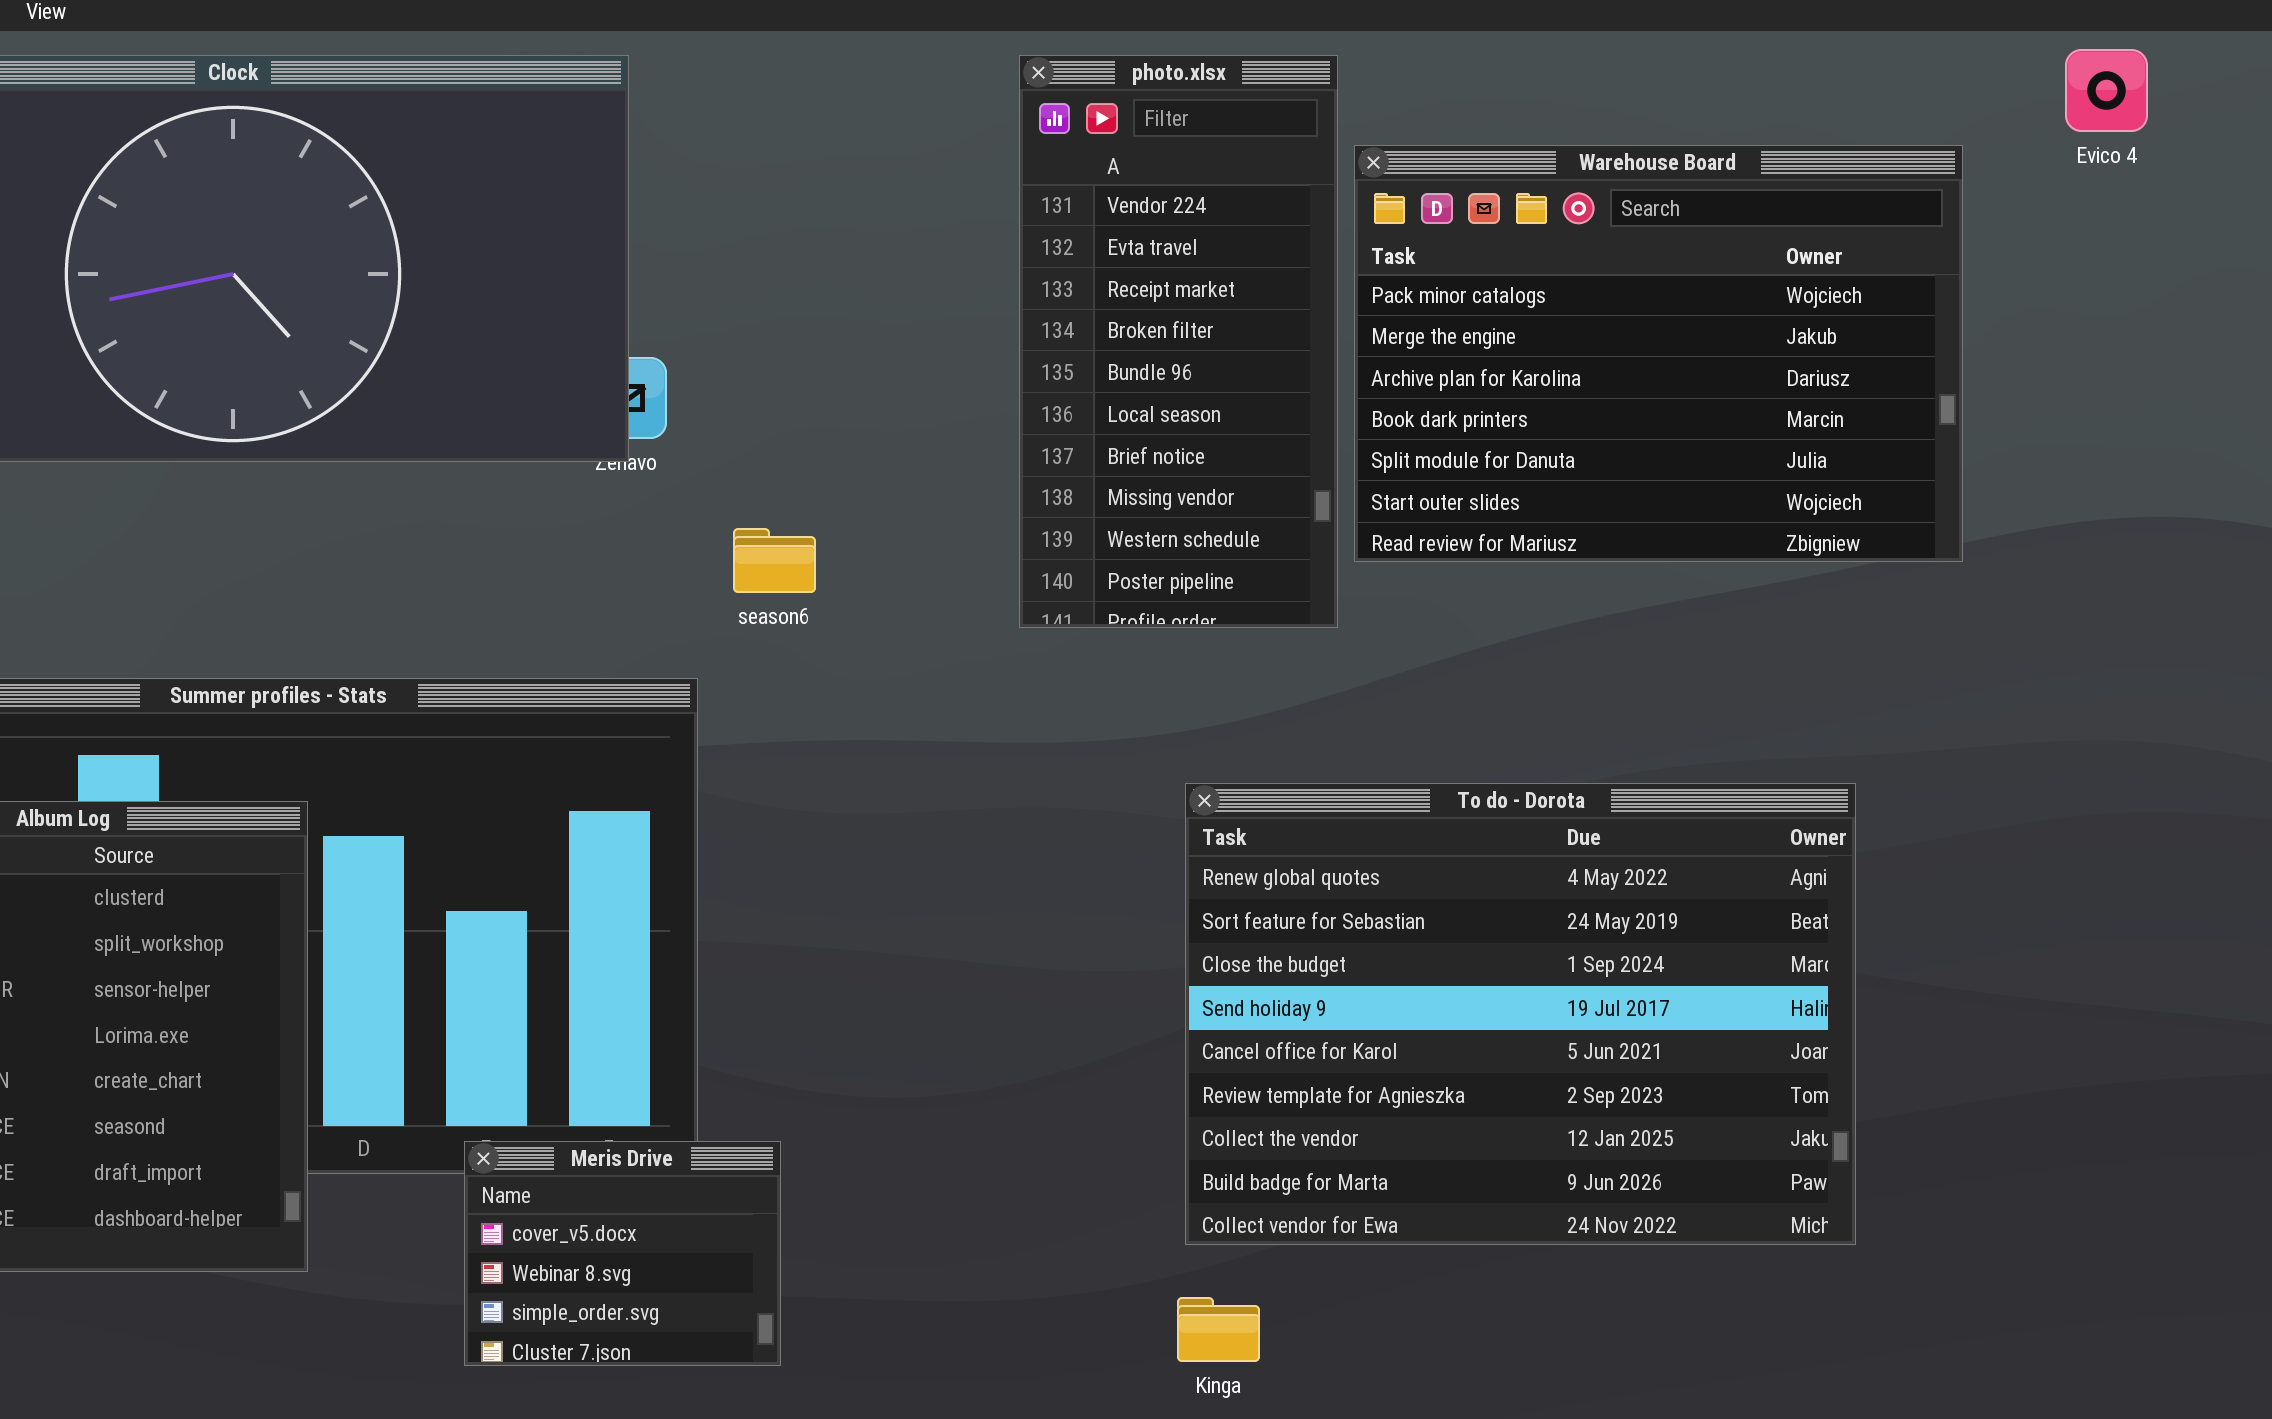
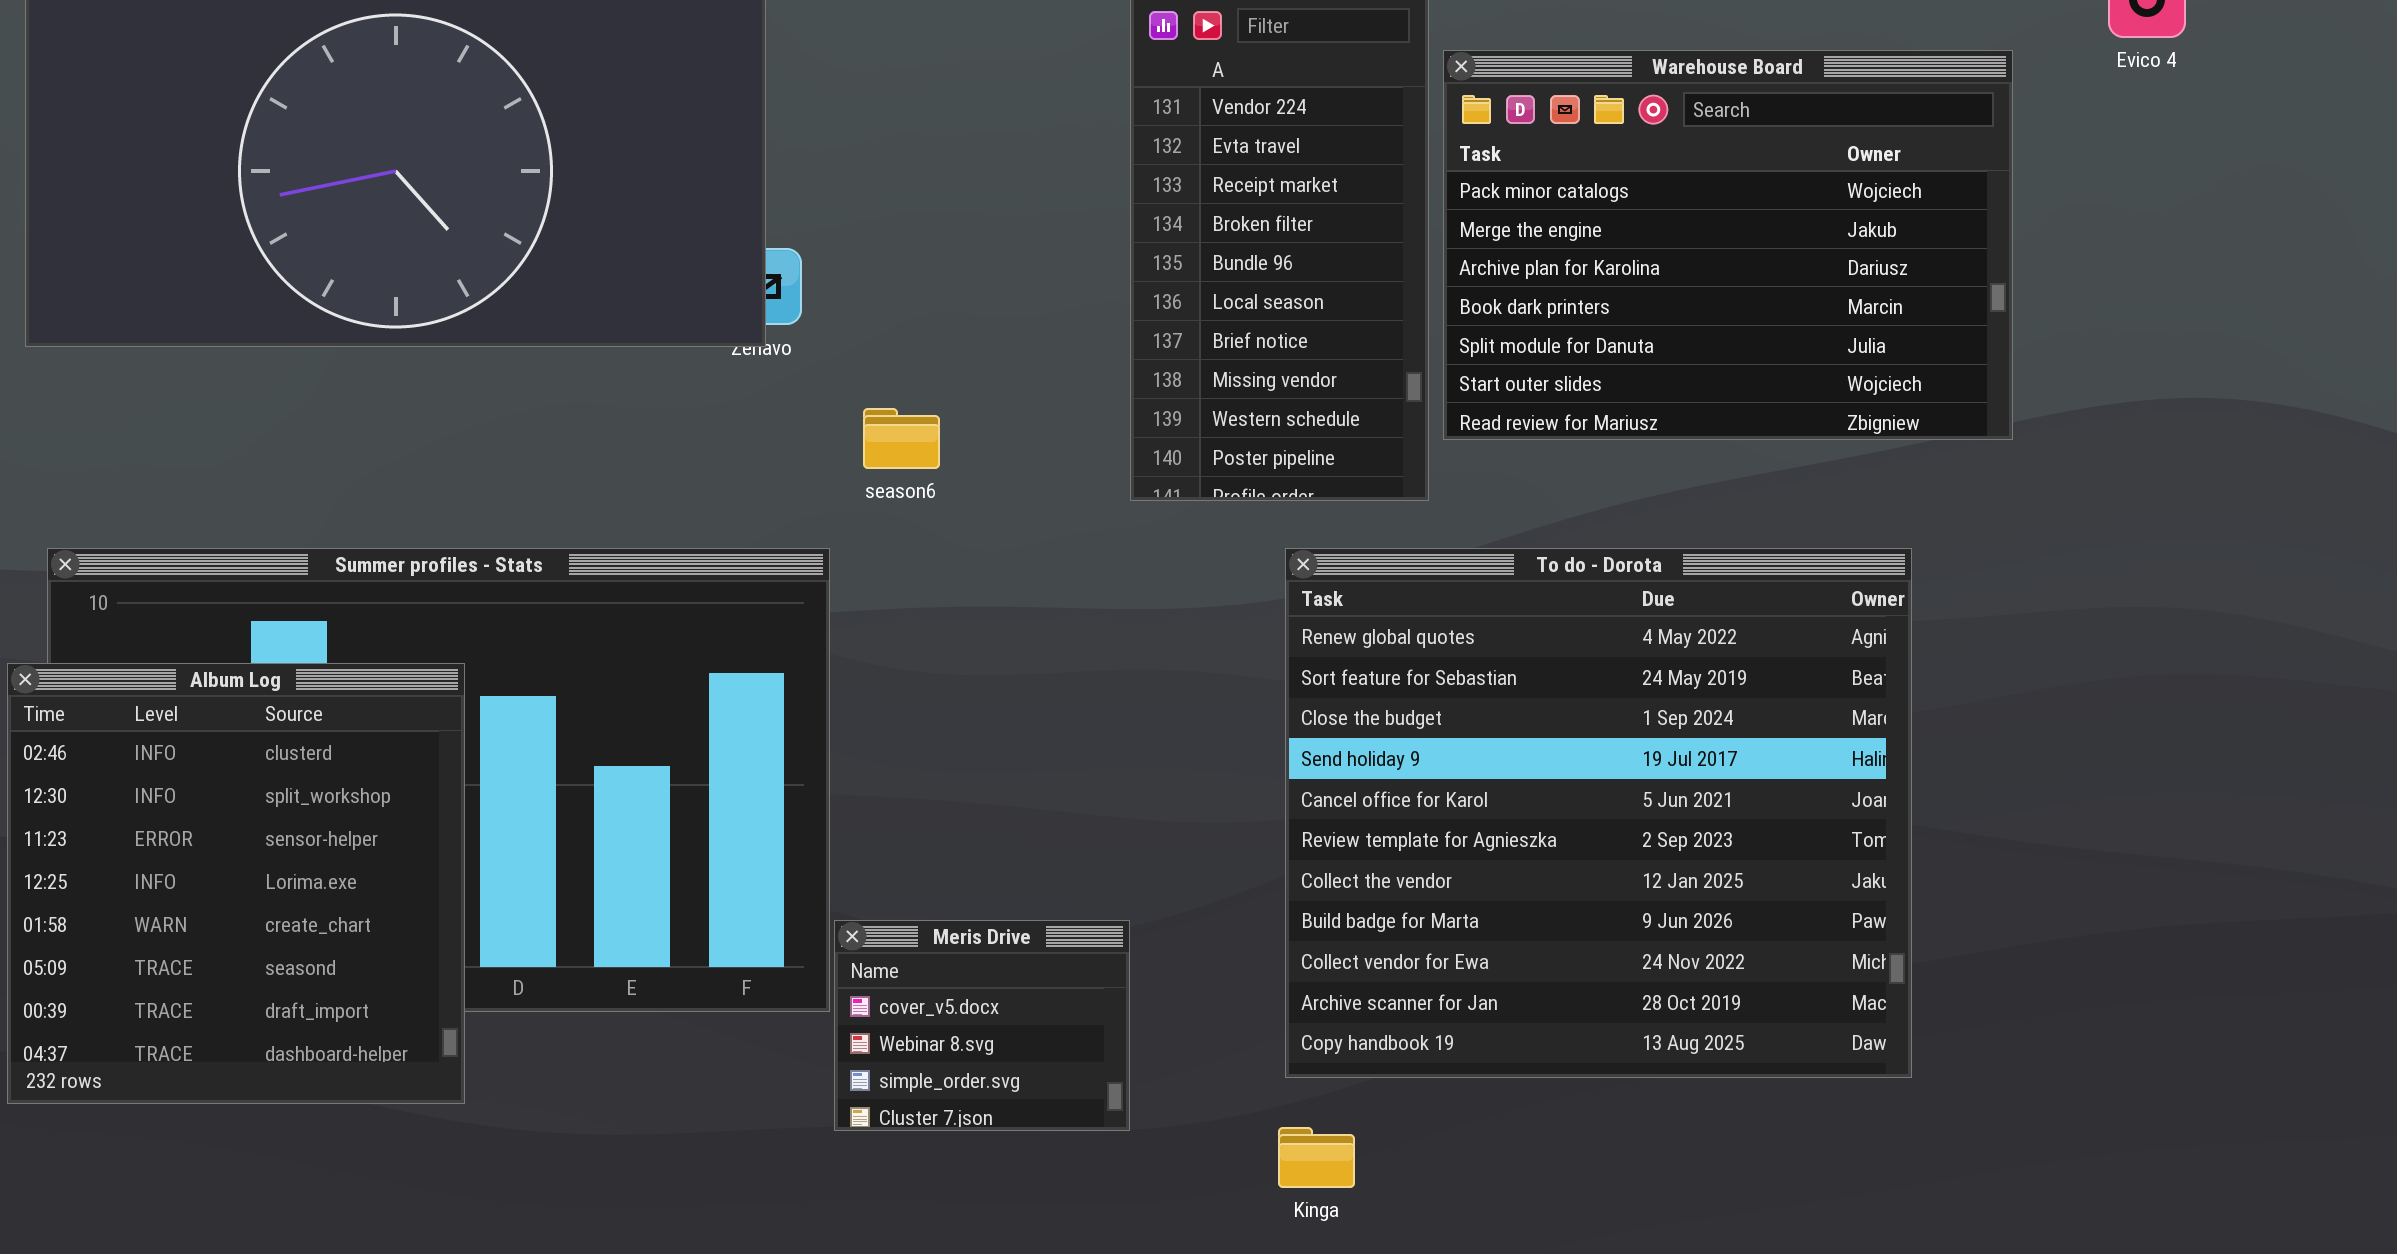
To do - Dorota: [1185,783,1856,1245] -> [1285,548,1912,1078], resized
Meris Drive: [464,1141,781,1366] -> [834,920,1130,1131], moved

